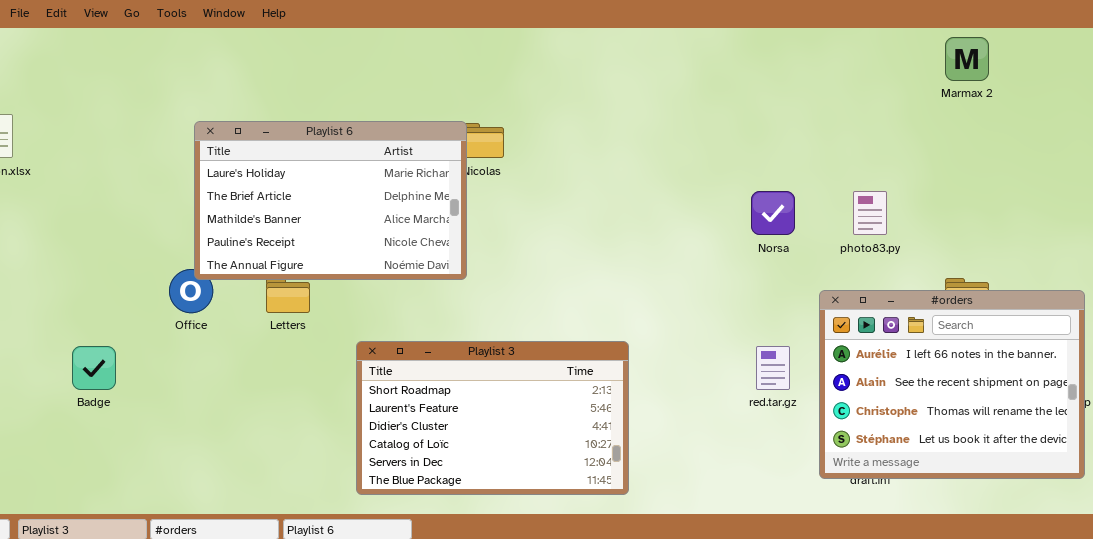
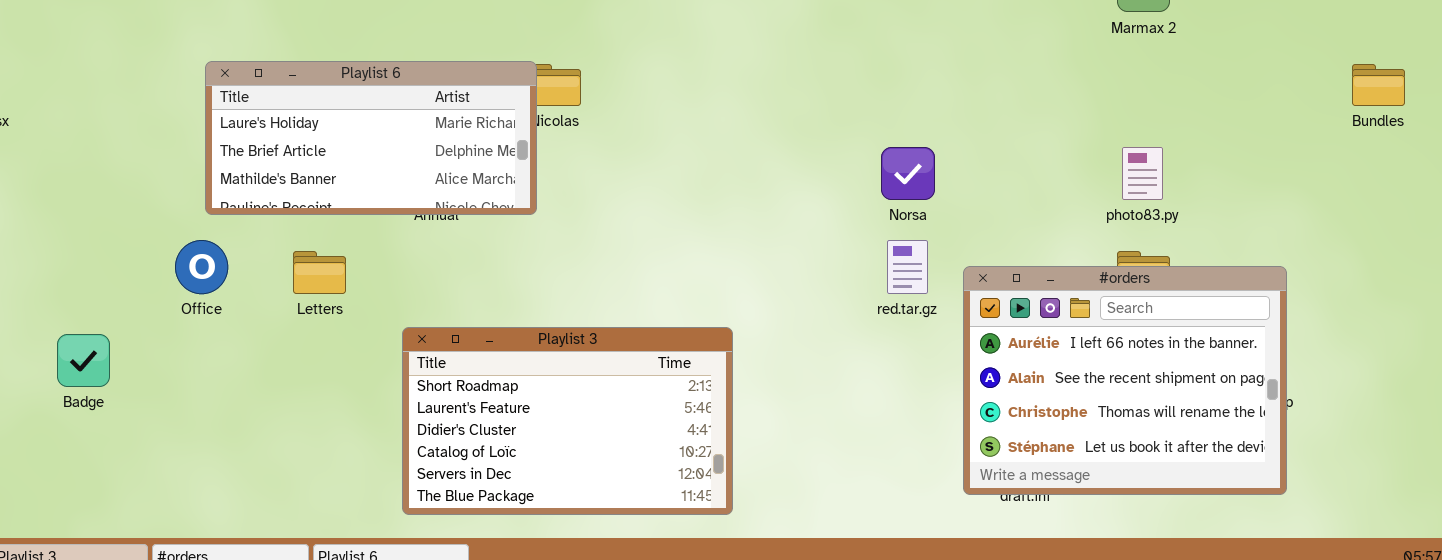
Playlist 6: [194,121,467,280] -> [205,61,537,215], resized
photo83.py: [853,191,887,235] -> [1122,147,1163,200], moved
red.tar.gz: [756,346,790,390] -> [887,240,928,294], moved

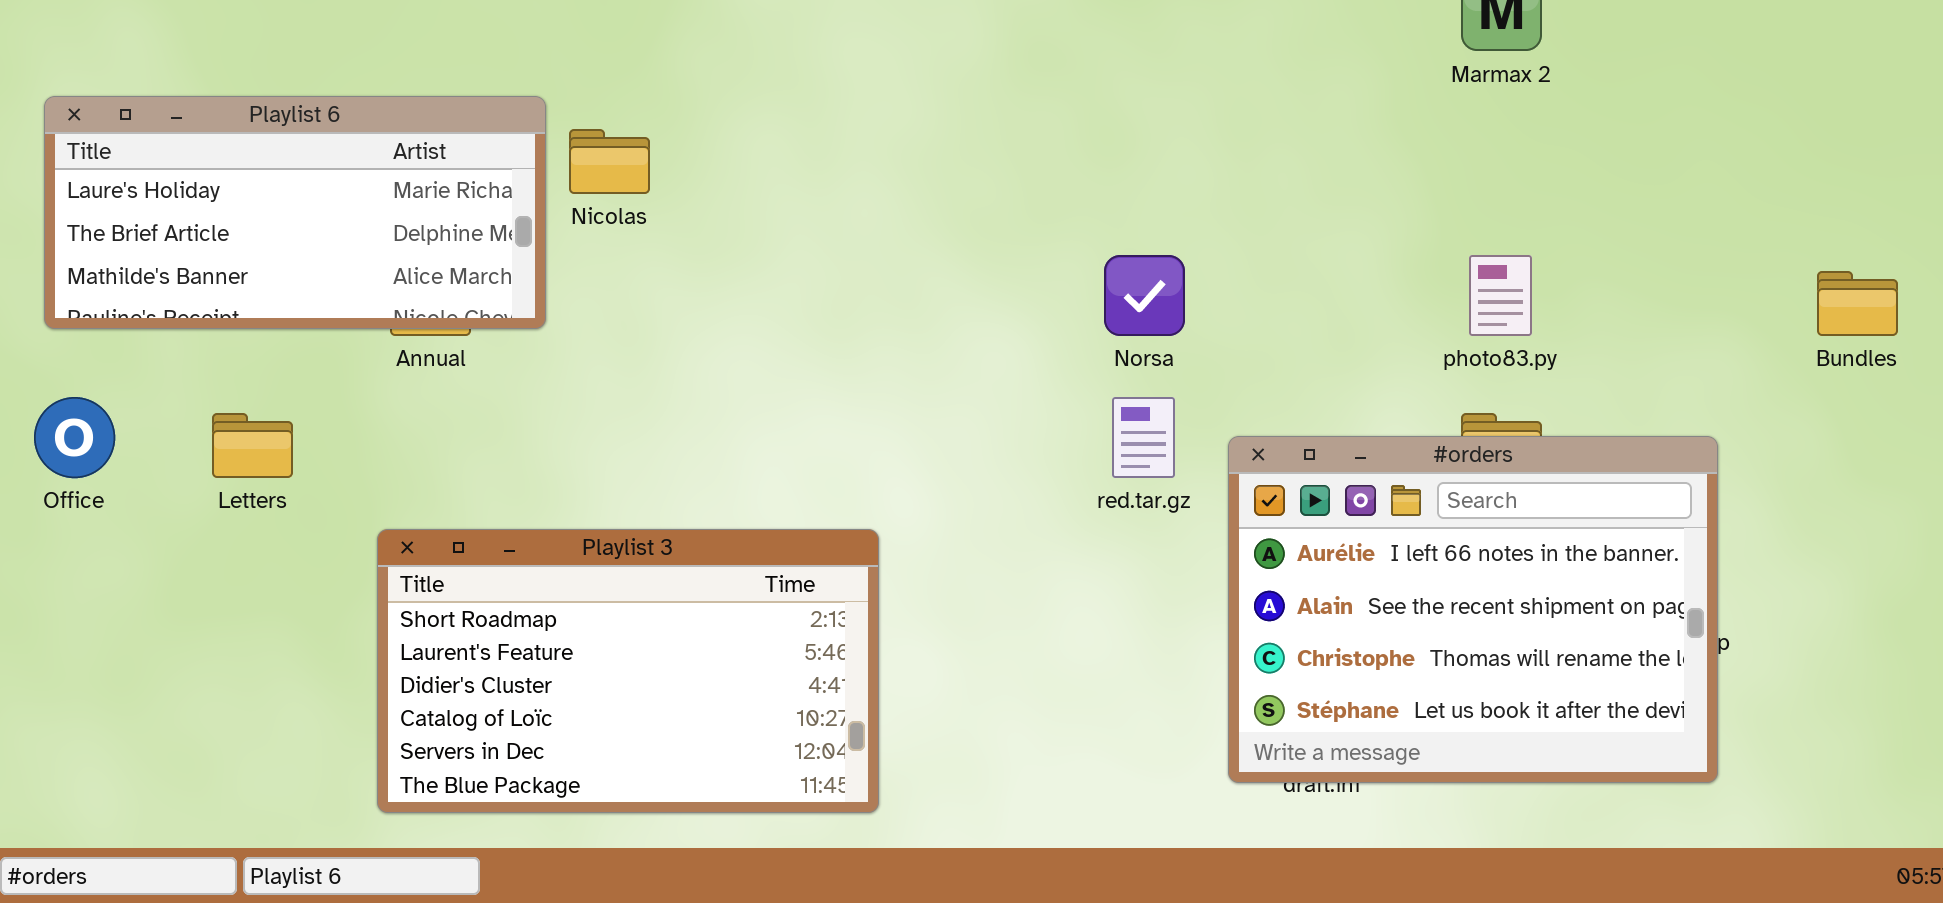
Playlist 6: [205,61,537,215] -> [44,96,546,329], moved
Bundles: [1352,64,1405,106] -> [1817,271,1898,336], moved

